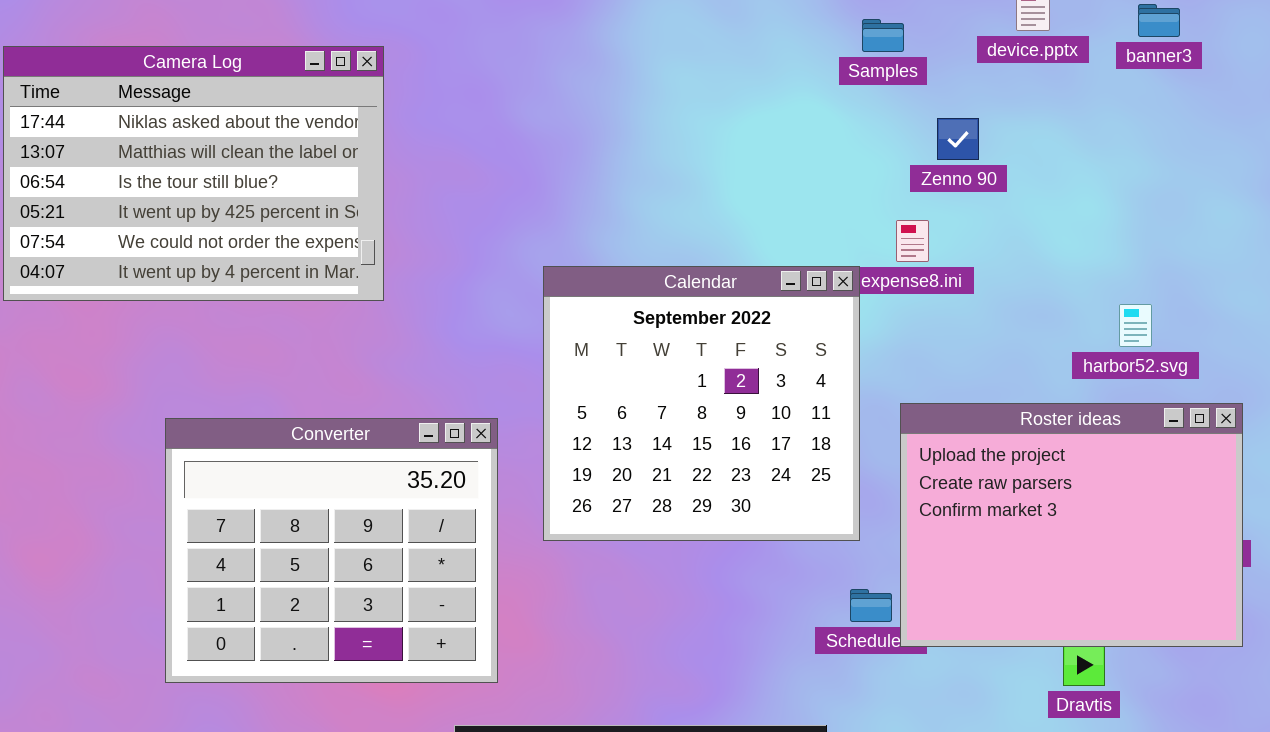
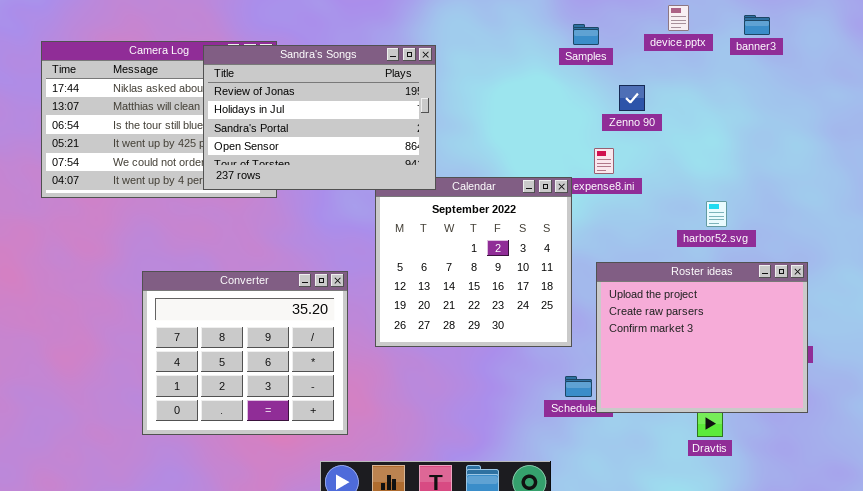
Sandra's Songs: none -> [203,45,436,190], opened
harbor52.svg: [1119,304,1152,347] -> [706,201,727,227], moved

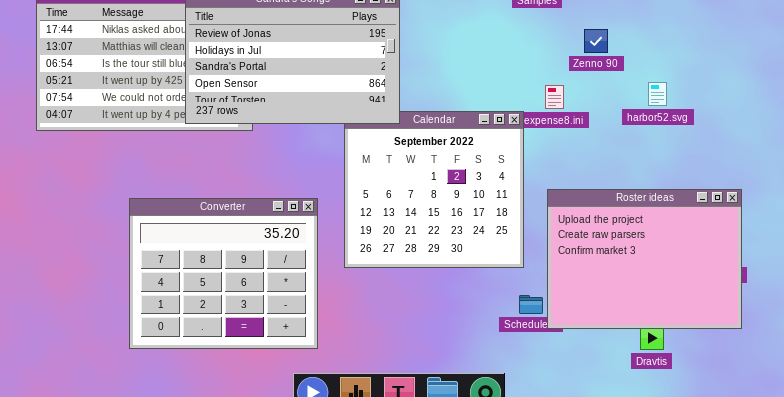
Zenno 90: [619,85,645,111] -> [584,29,608,53], moved
harbor52.svg: [706,201,727,227] -> [648,82,667,106], moved

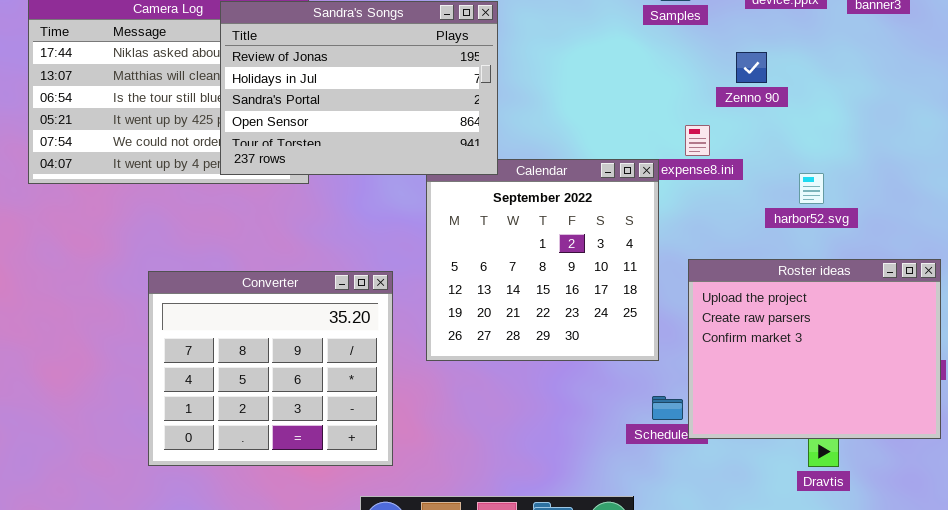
harbor52.svg: [648,82,667,106] -> [799,173,824,204], moved

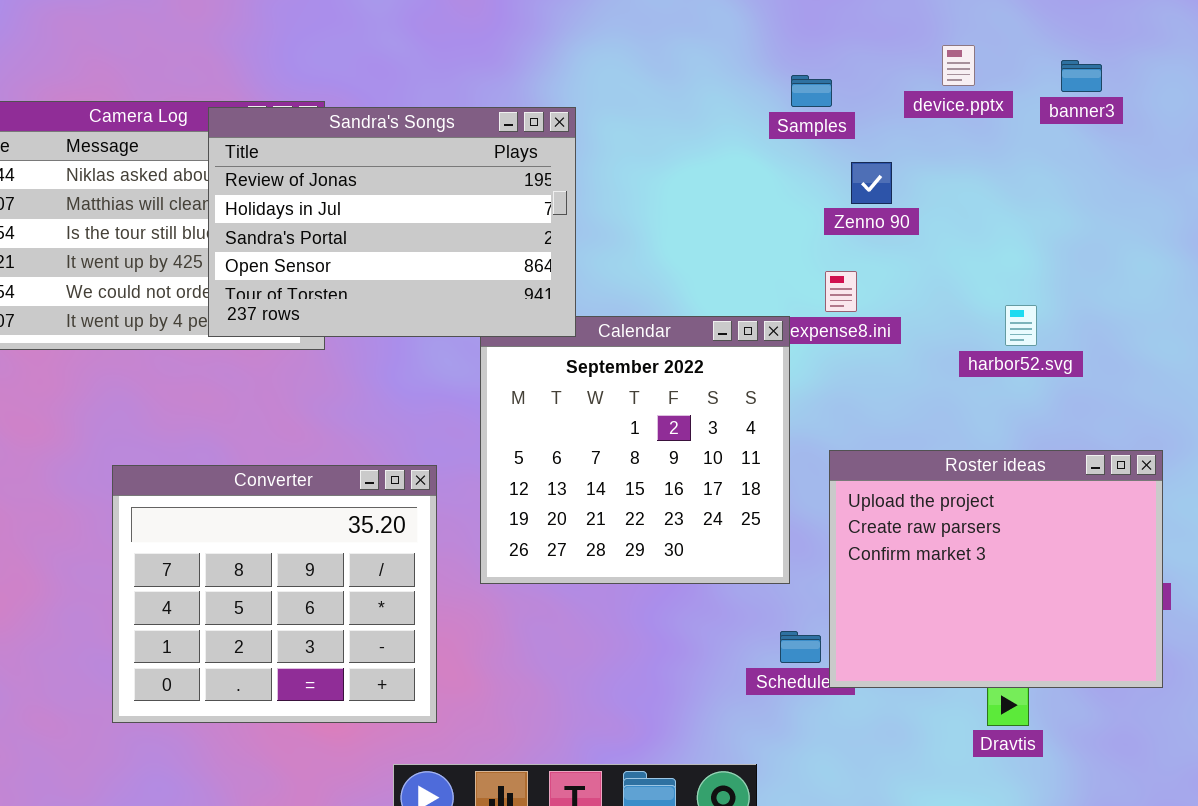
Zenno 90: [736,52,767,83] -> [851,162,892,204], moved
harbor52.svg: [799,173,824,204] -> [1005,305,1037,346], moved

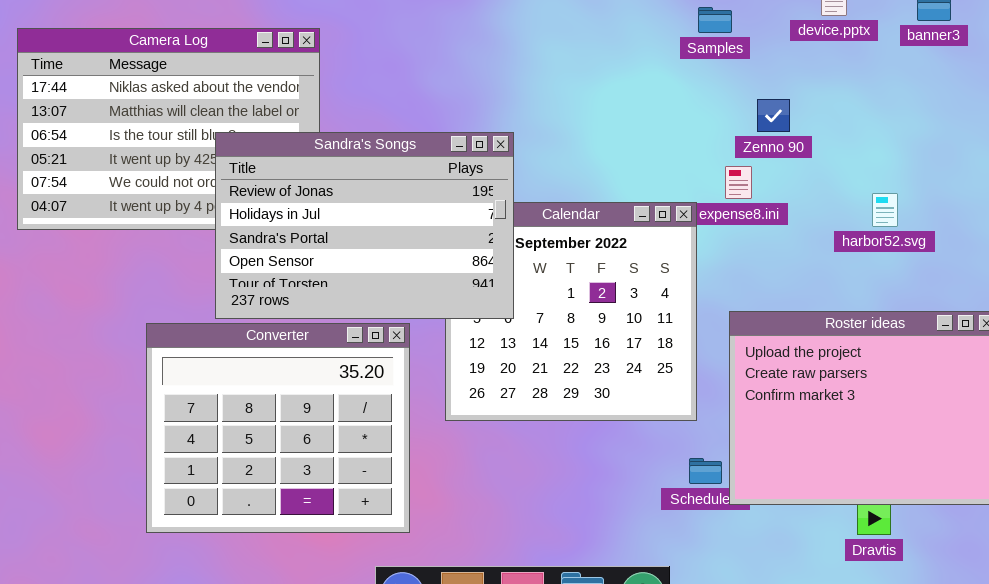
Sandra's Songs: [208,107,576,337] -> [215,132,514,319], moved
Zenno 90: [851,162,892,204] -> [757,99,790,132], moved

